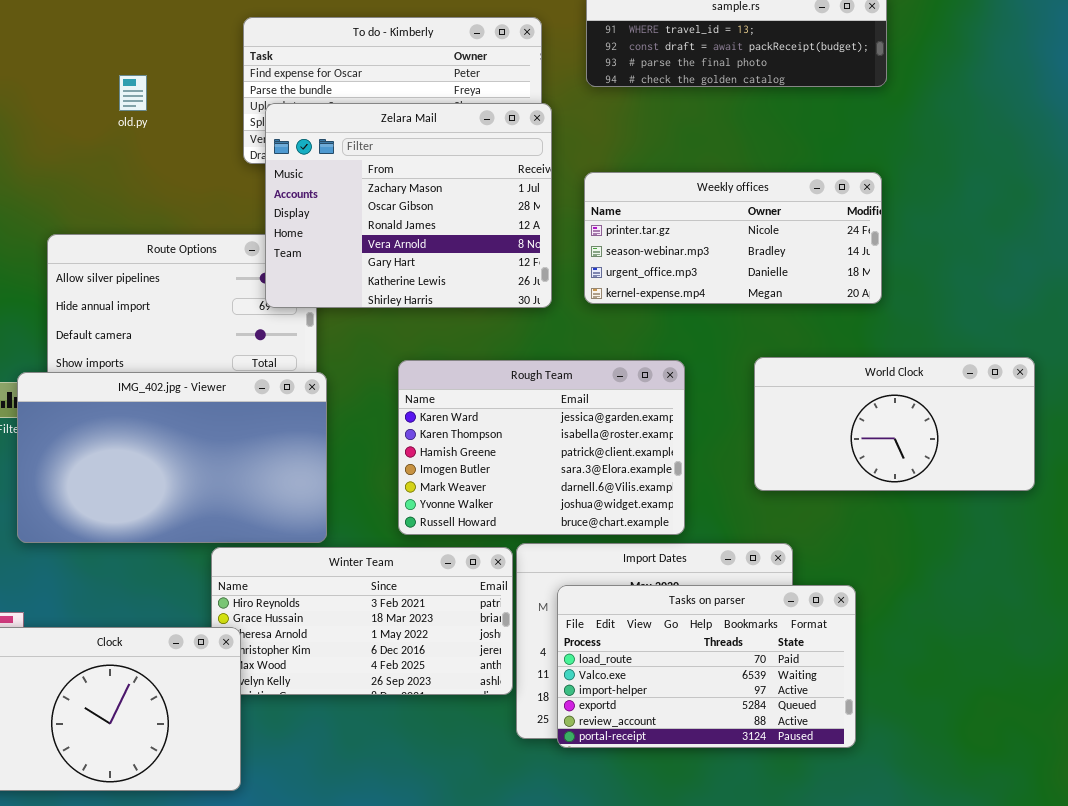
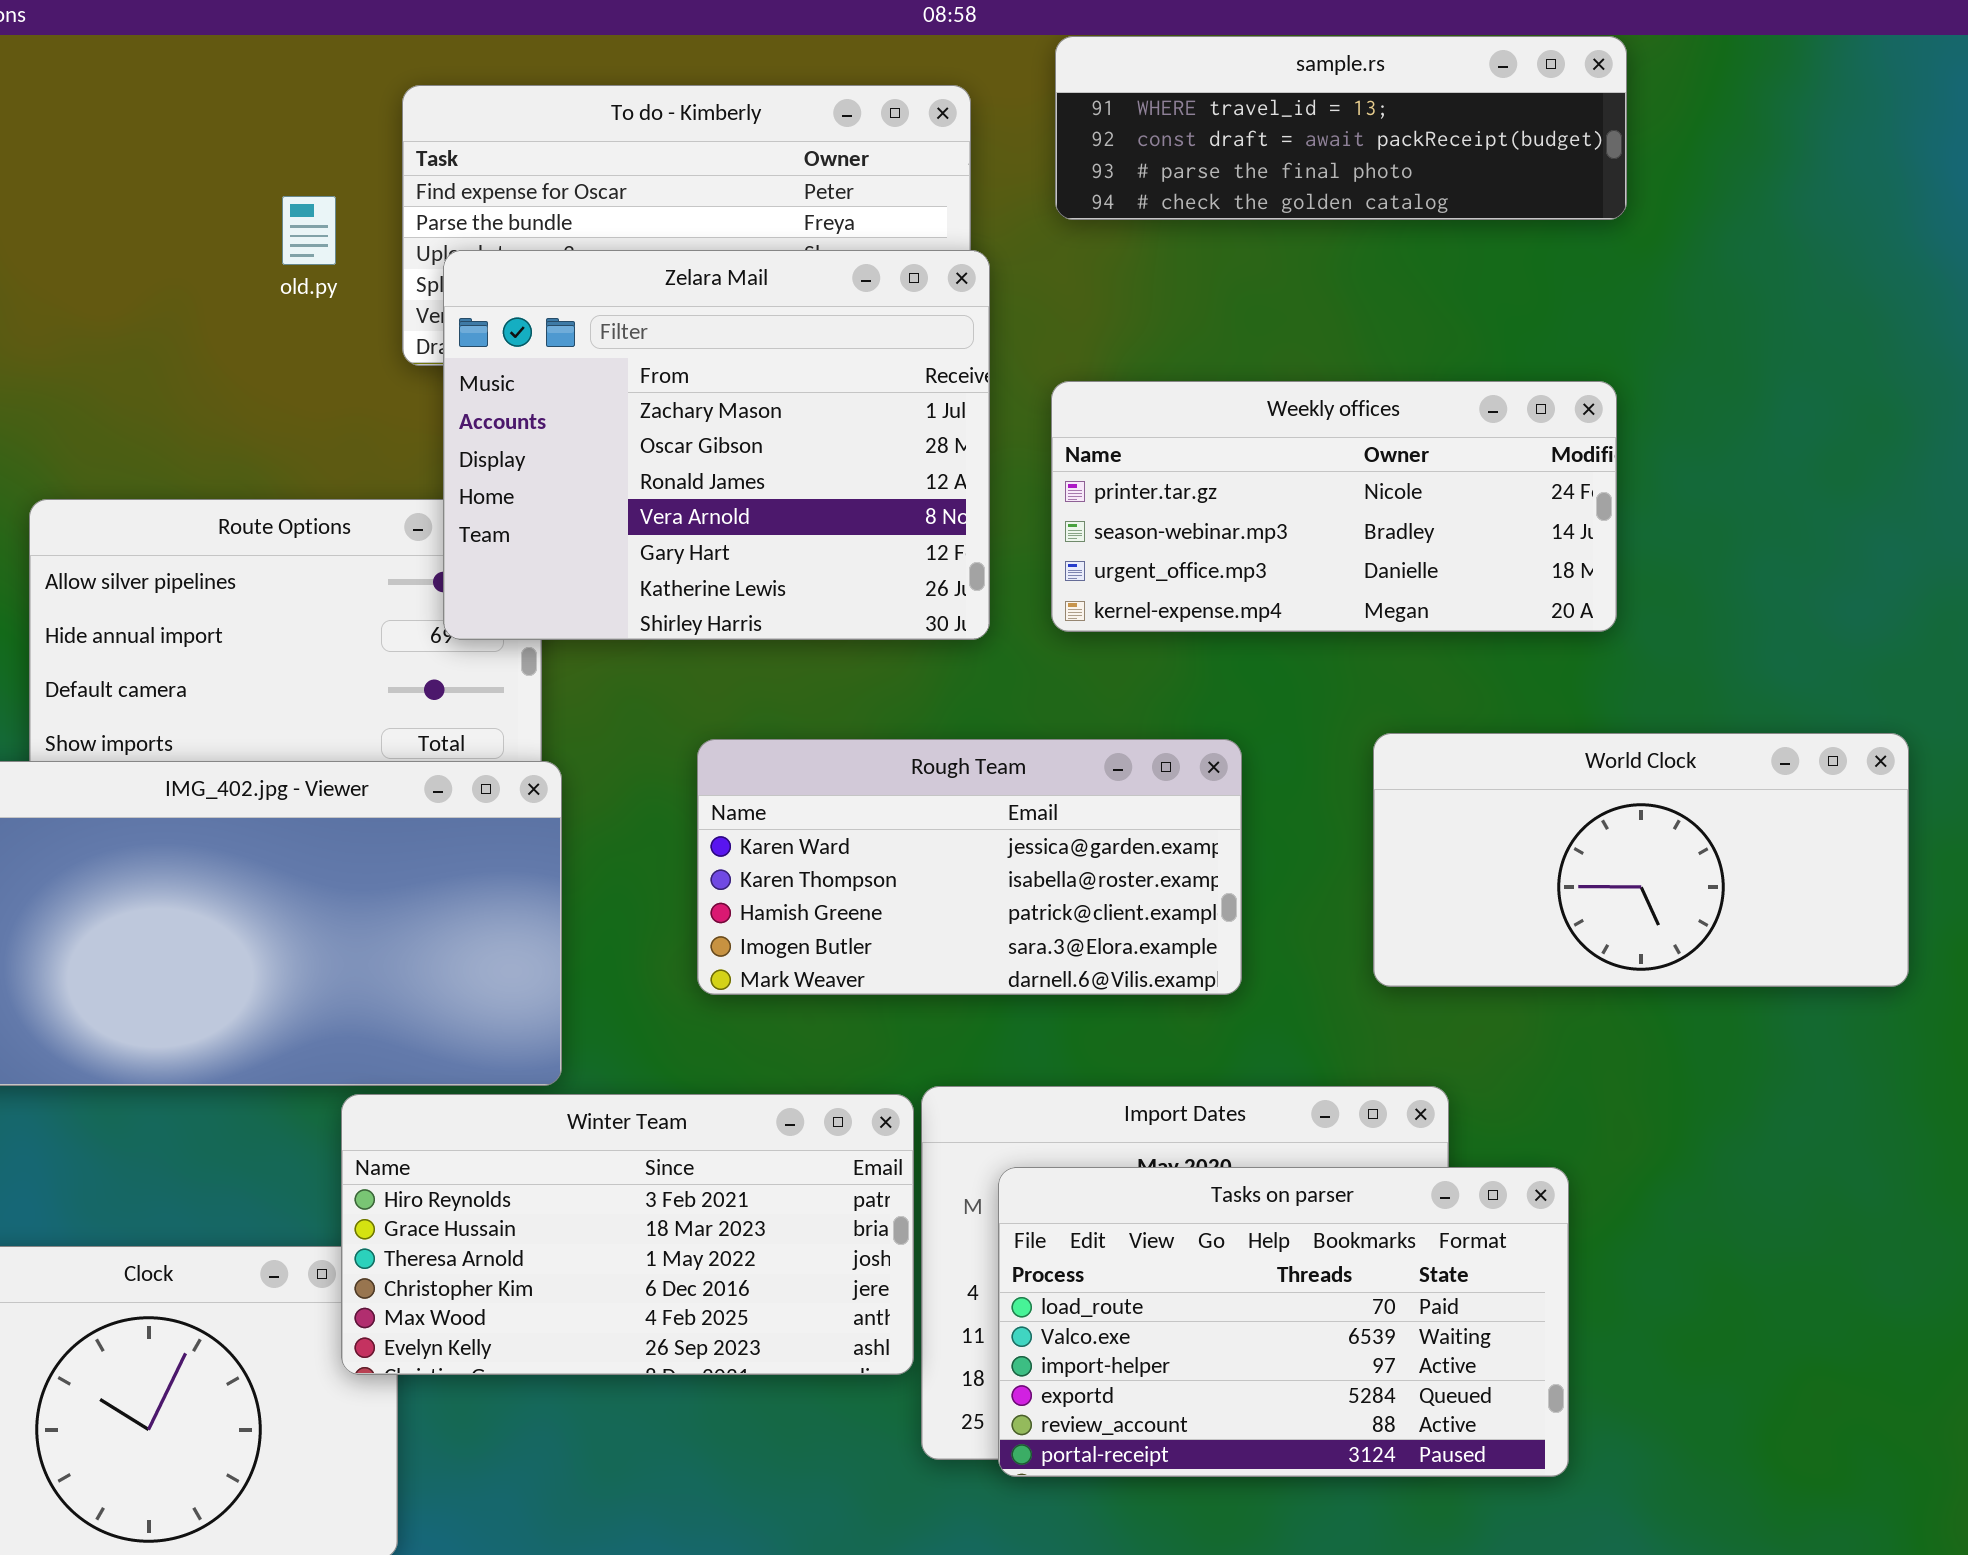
old.py: [119,75,147,111] -> [282,196,336,265], moved
Rough Team: [398,360,685,535] -> [697,739,1242,995], resized
Winter Team: [211,547,513,695] -> [341,1094,914,1375], raised

